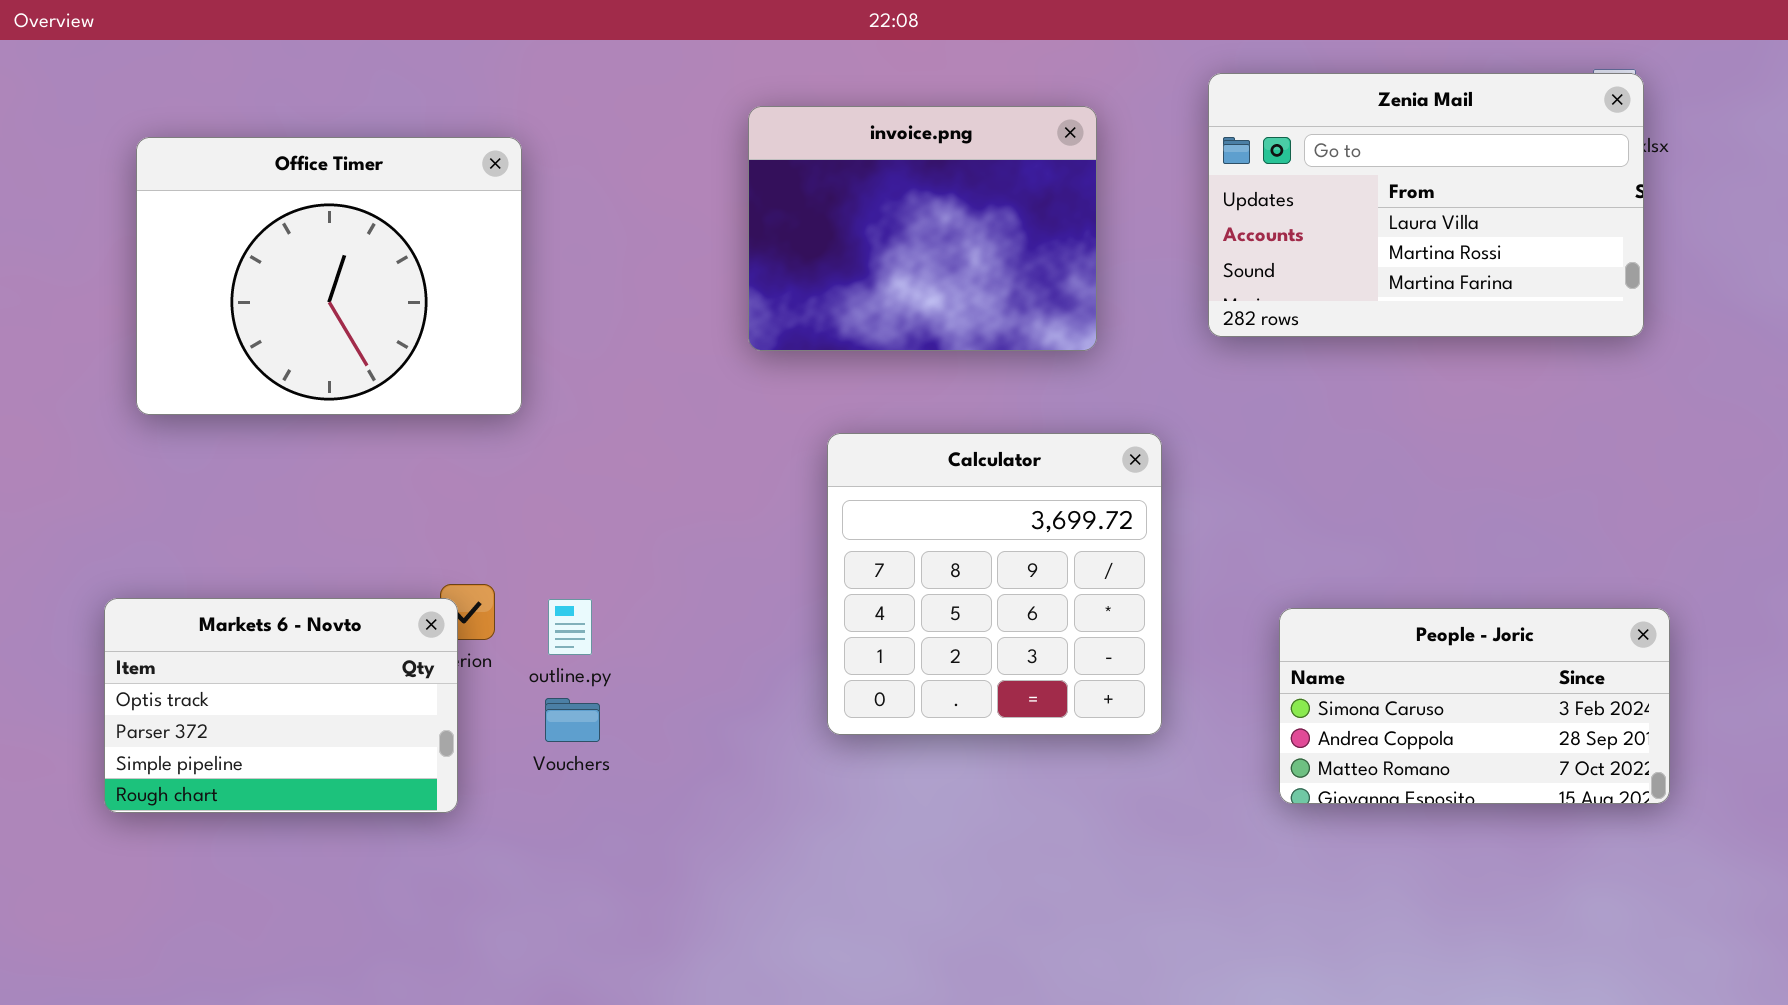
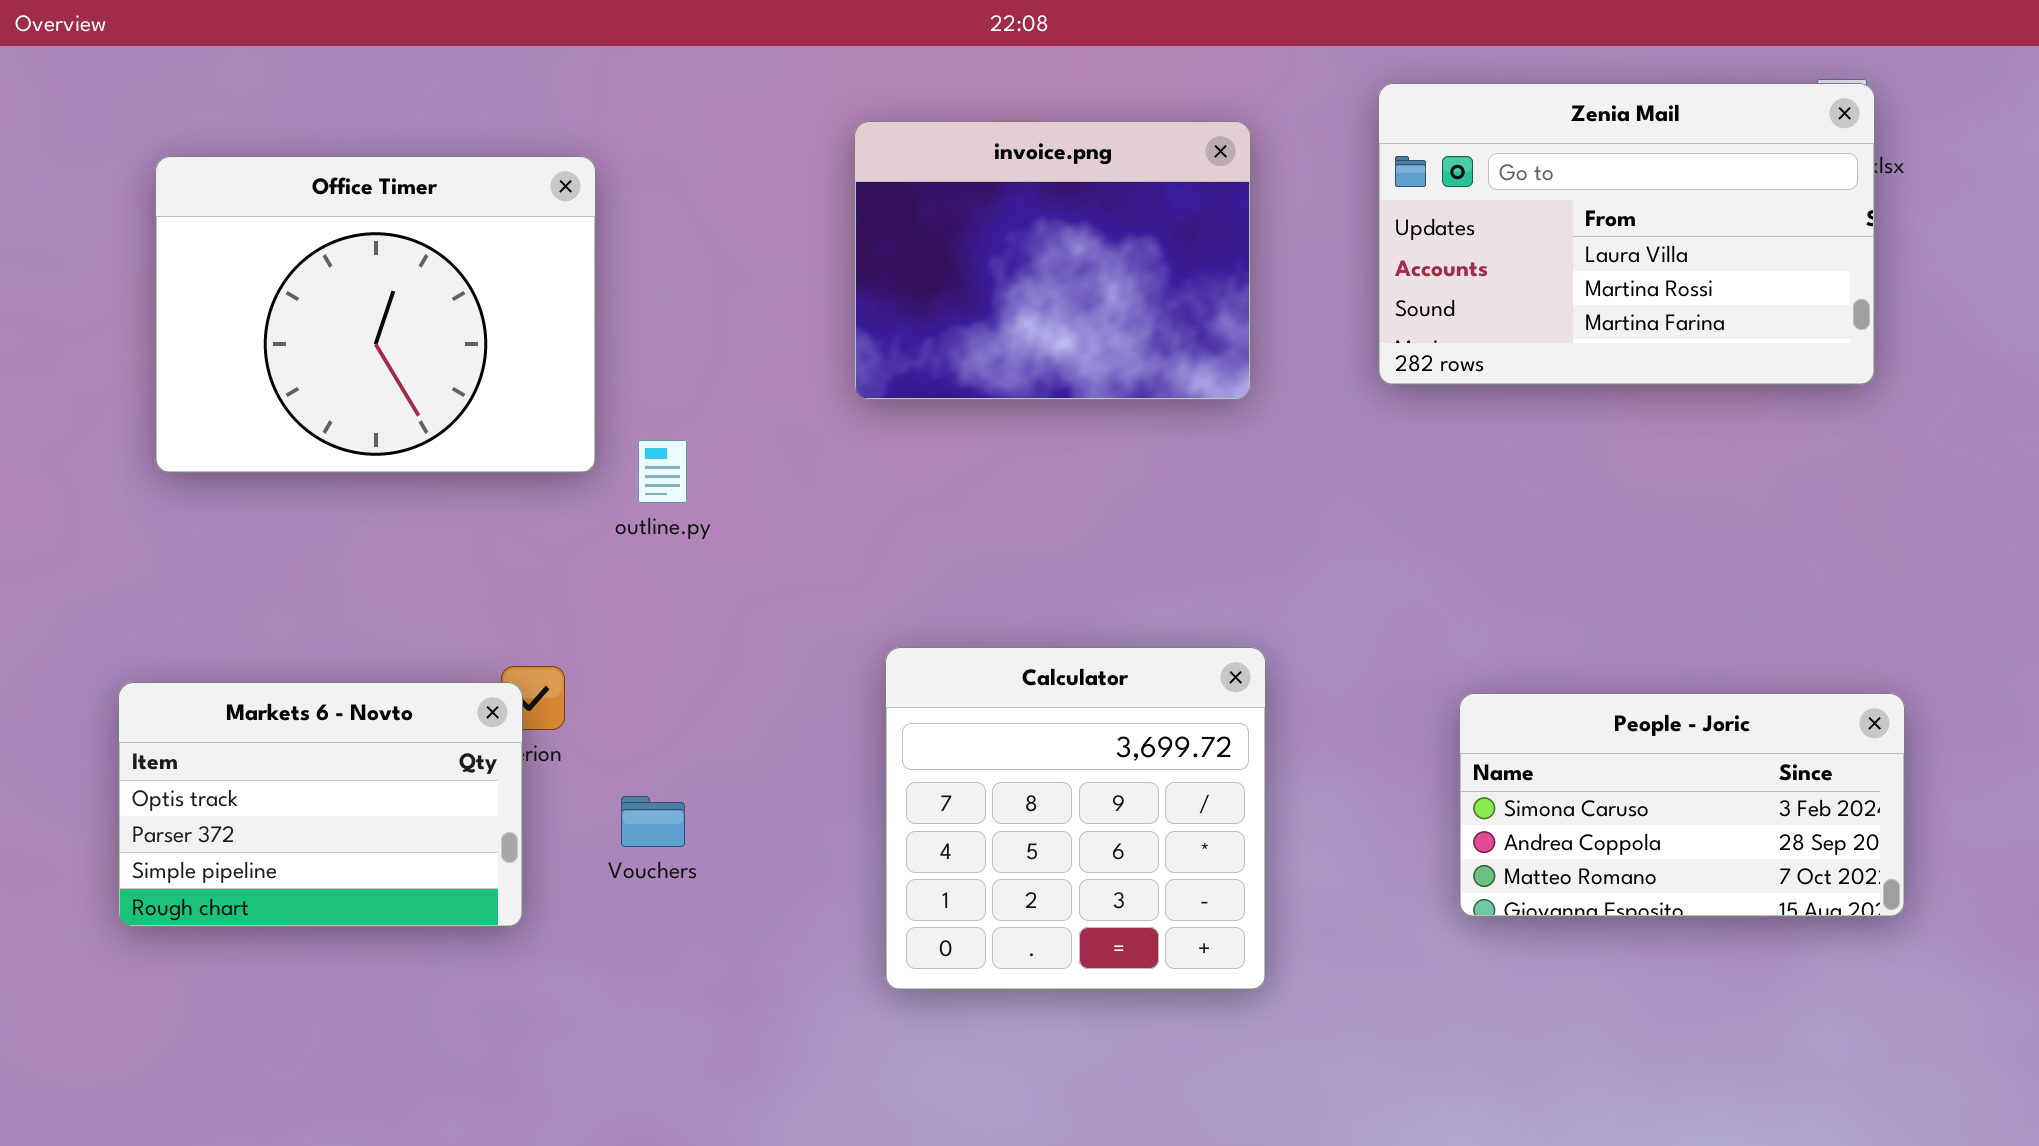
Calculator: [827,433,1162,735] -> [885,647,1266,990], moved
outline.py: [548,599,592,655] -> [638,440,687,503], moved

